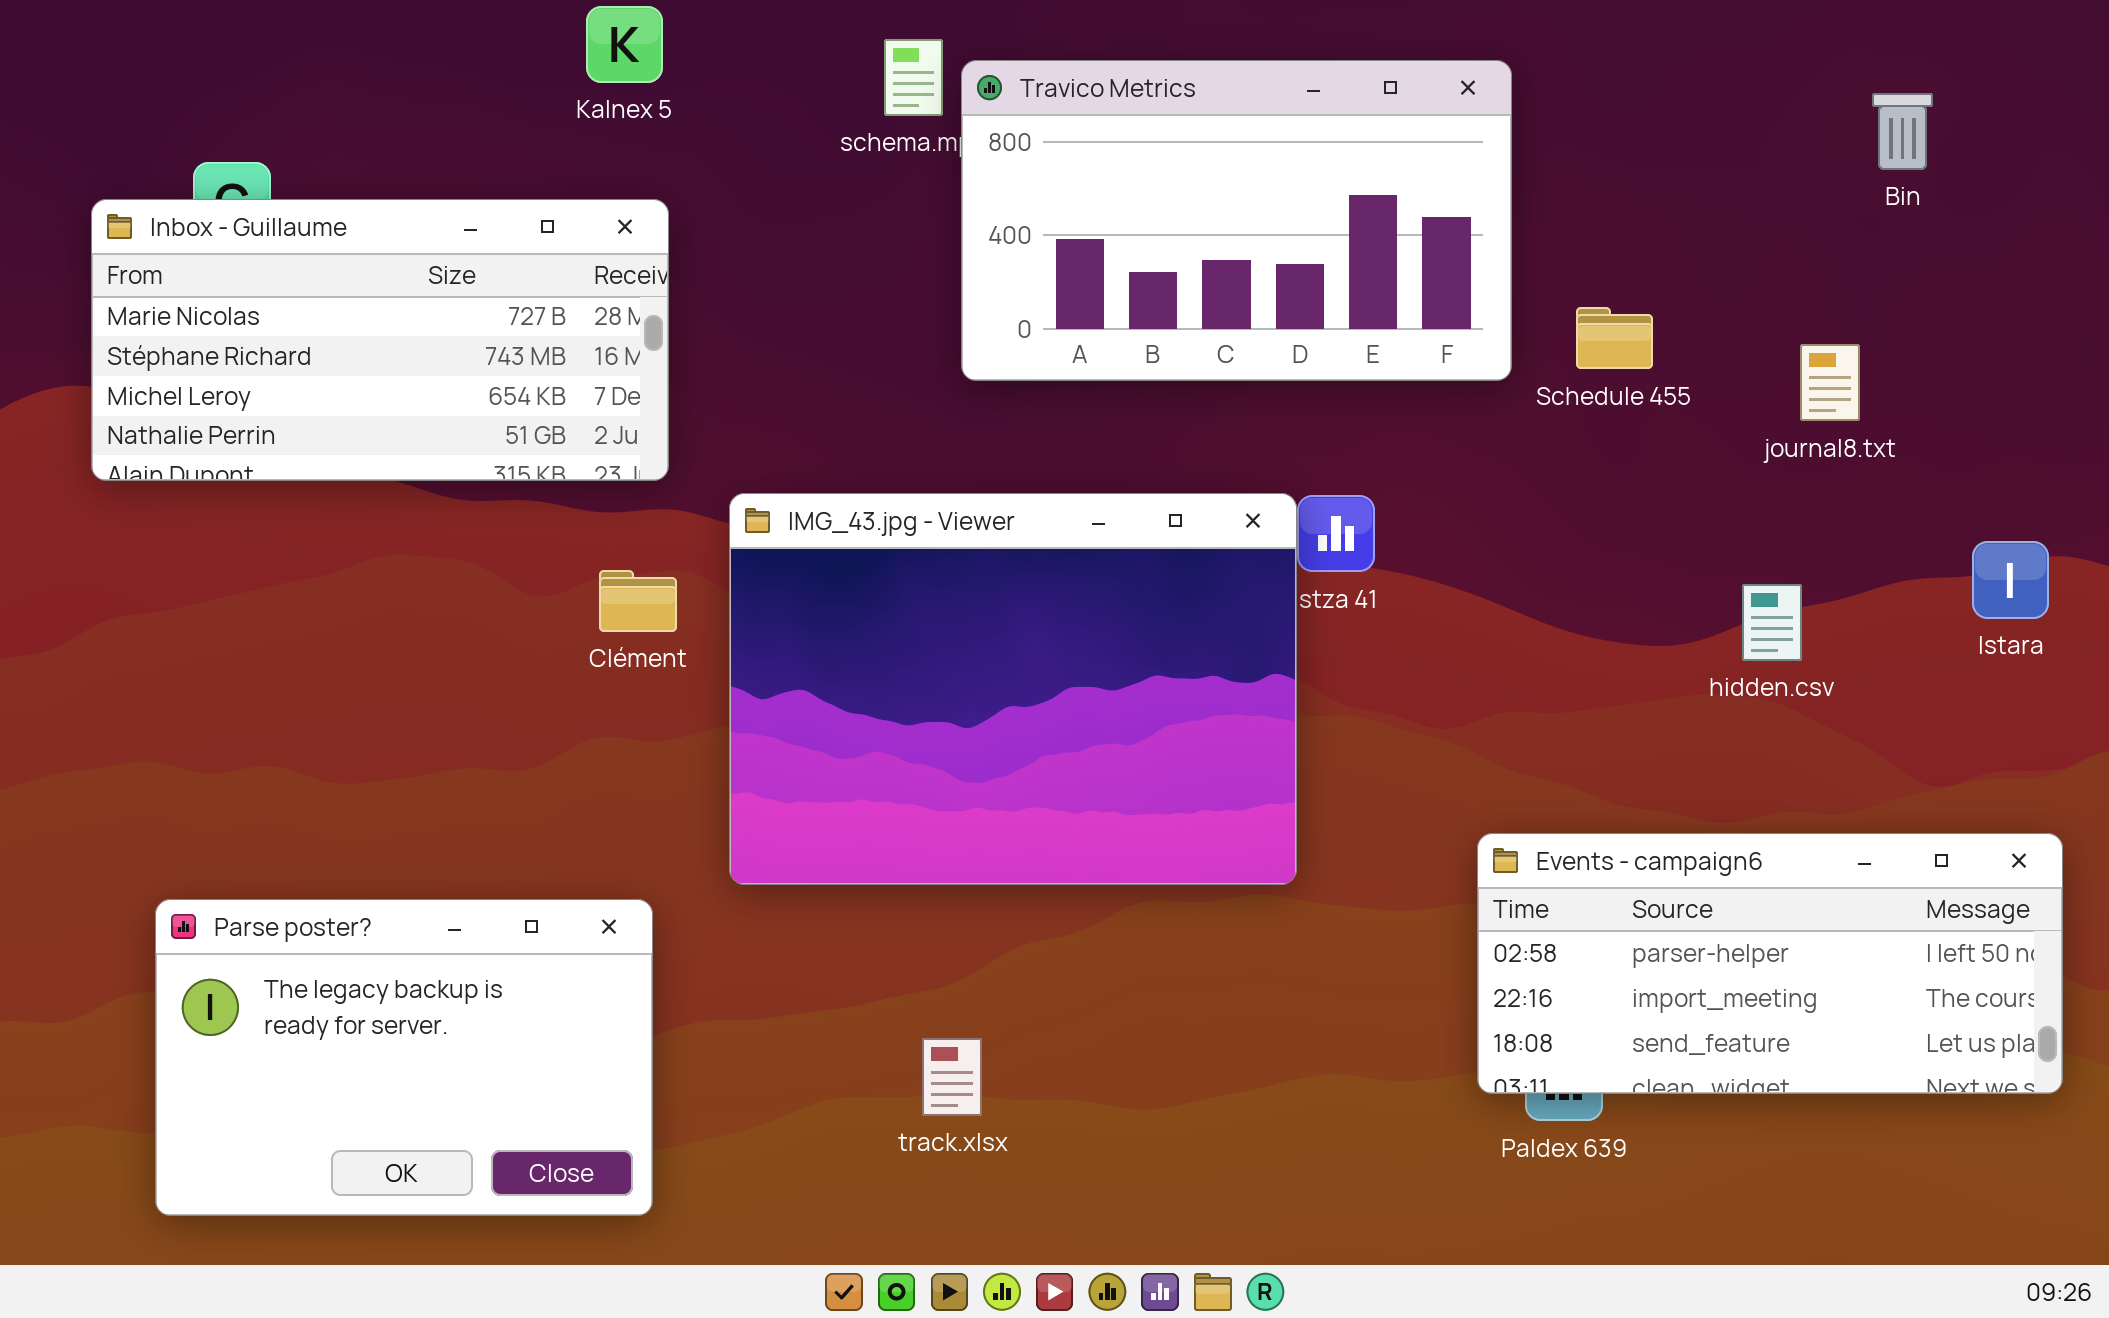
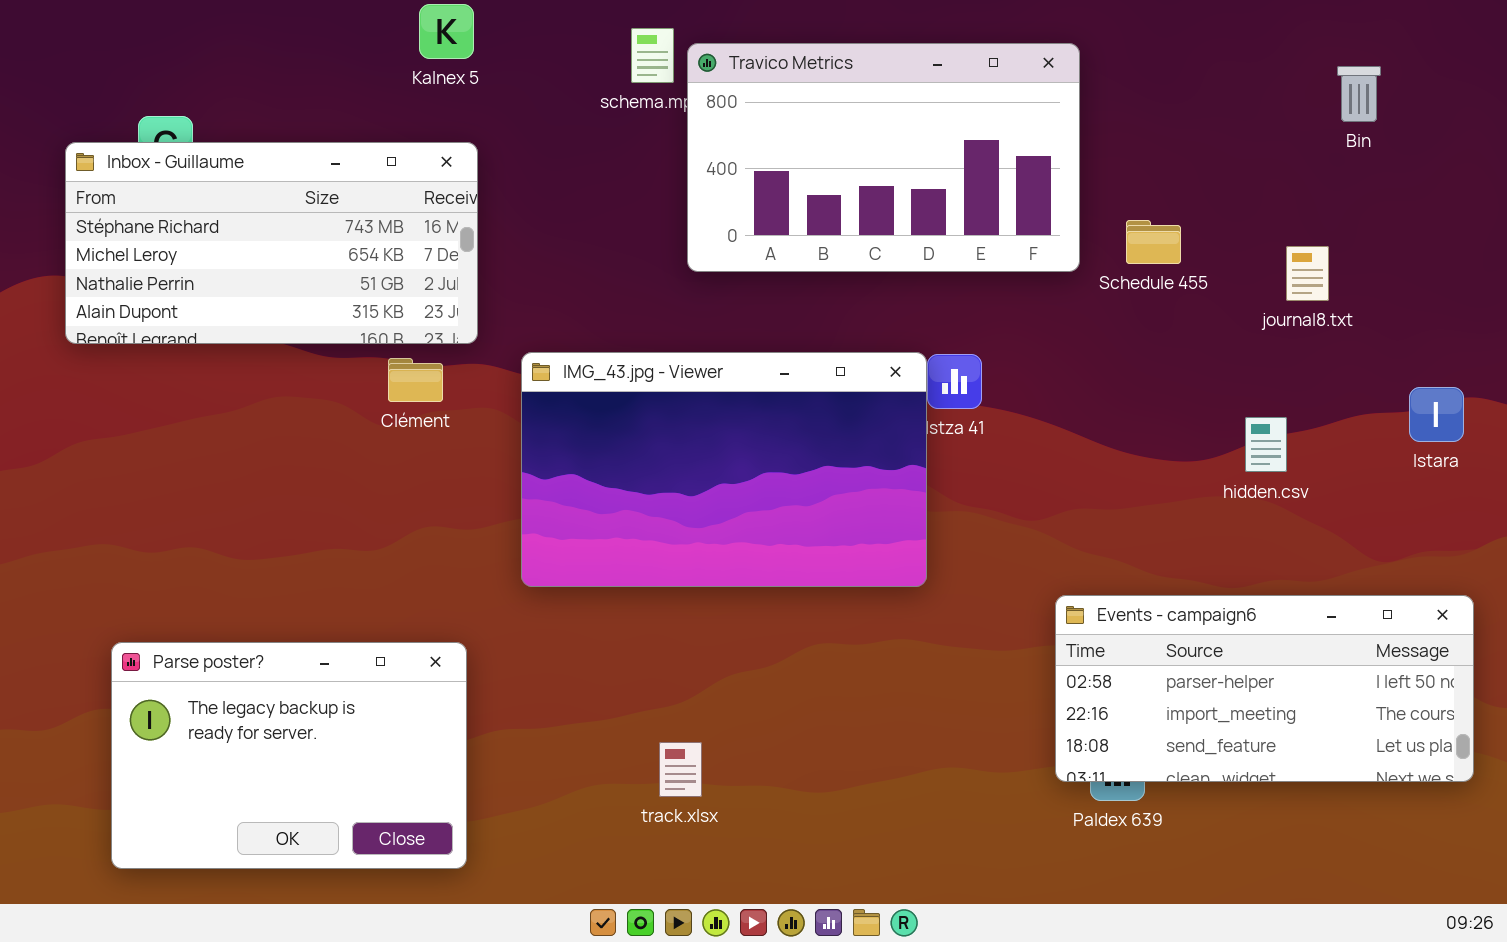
Inbox - Guillaume: [91,199,669,481] -> [65,142,478,344], scrolled down 1 row
IMG_43.jpg - Viewer: [729,493,1297,885] -> [521,352,927,587], resized
Clément: [599,570,677,632] -> [388,358,443,402], moved

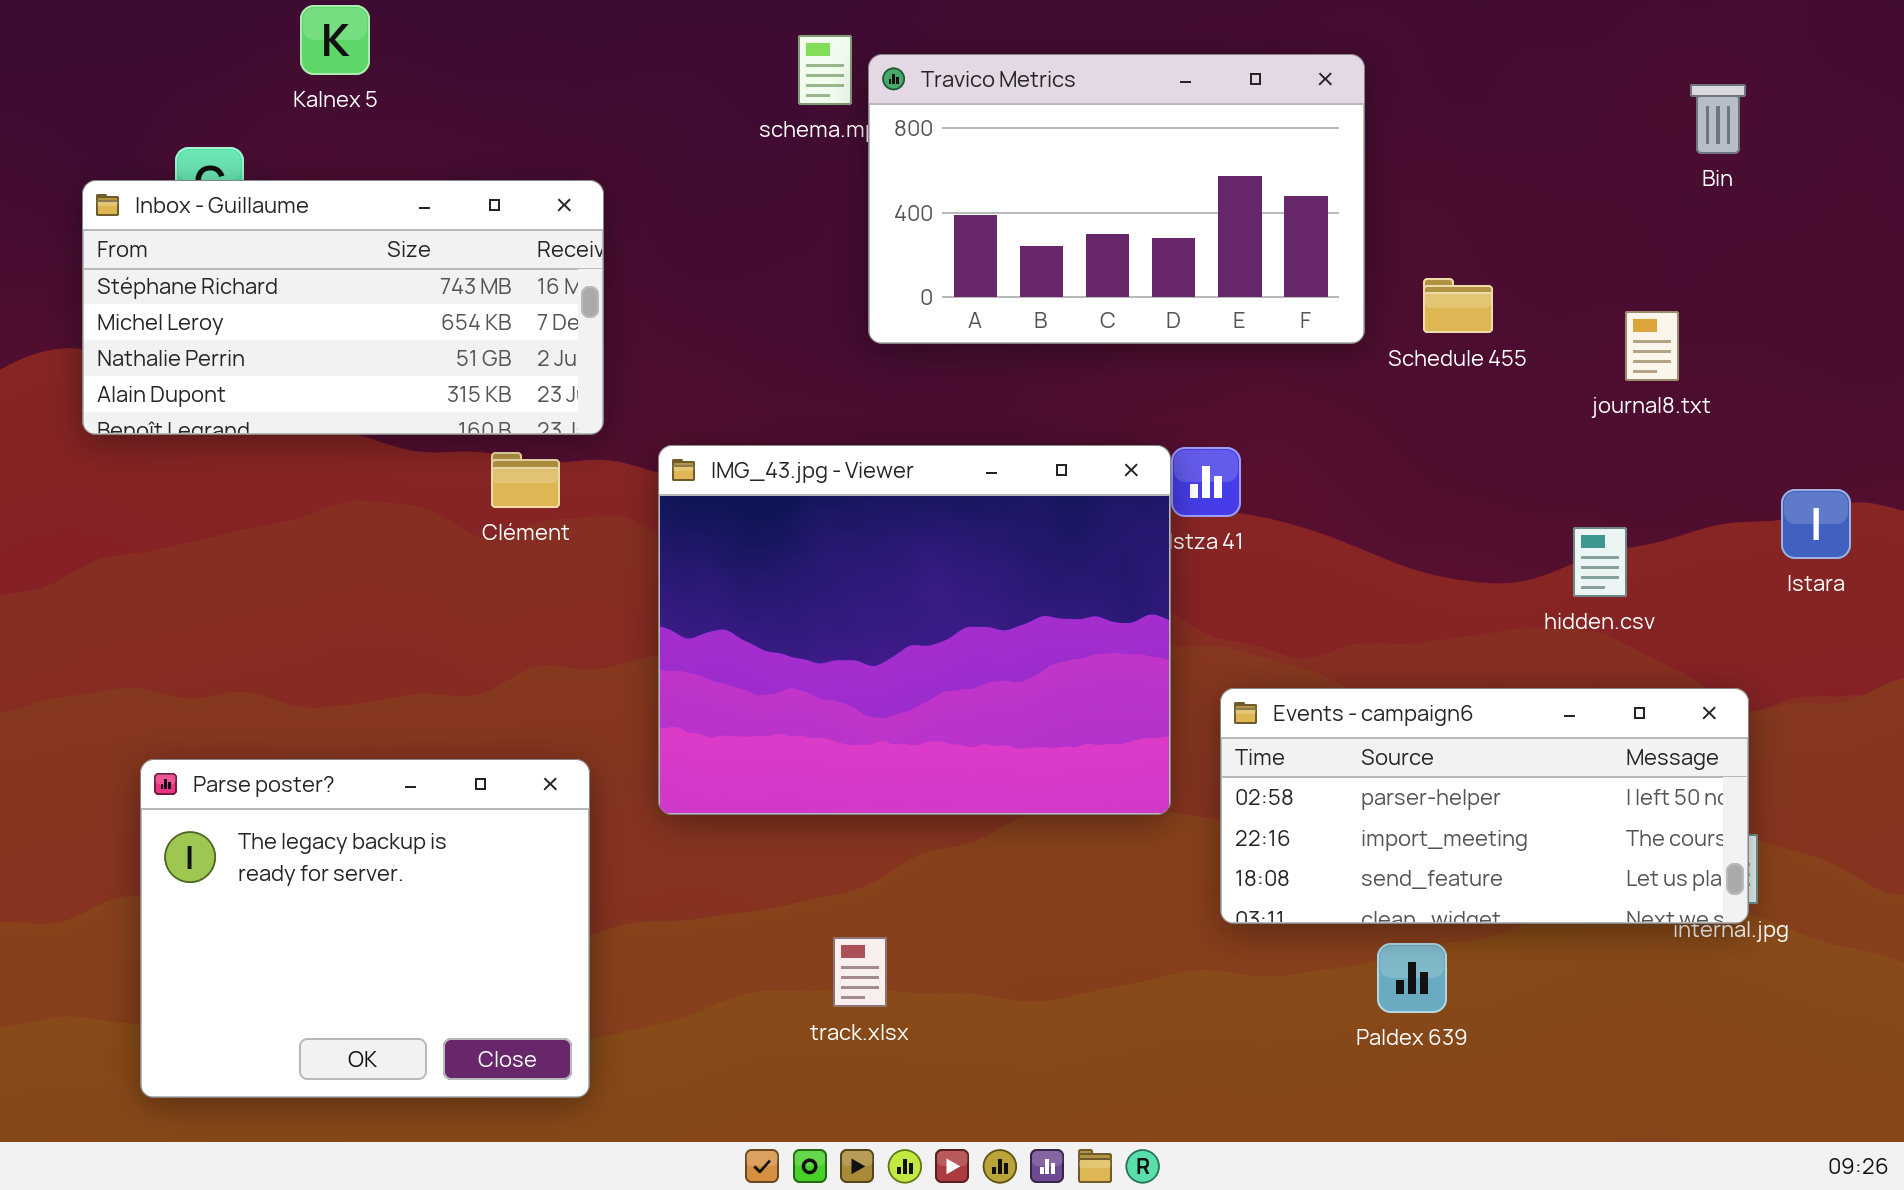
Kalnex 5: [419,4,474,59] -> [300,5,370,75], moved
IMG_43.jpg - Viewer: [521,352,927,587] -> [658,445,1171,815], resized
Events - campaign6: [1055,595,1474,782] -> [1220,688,1749,924], moved
Parse poster?: [111,642,467,869] -> [140,759,590,1098], resized

